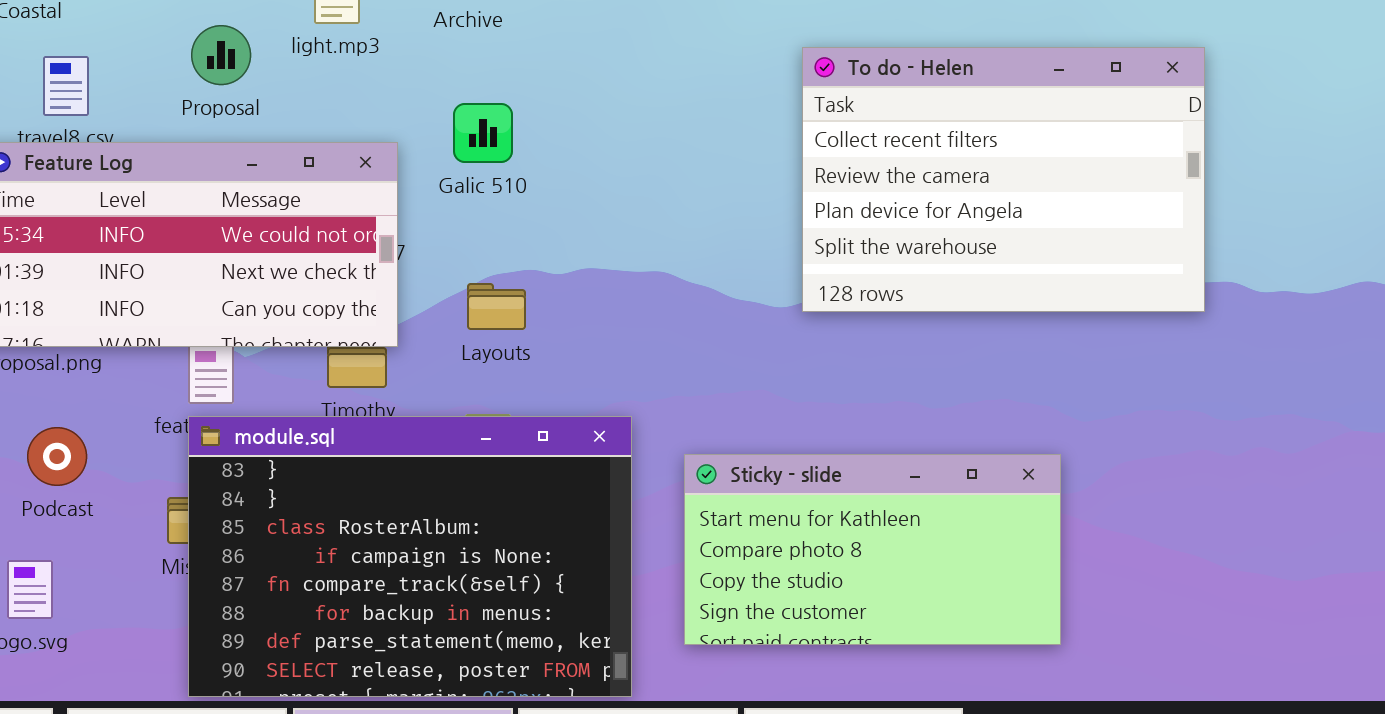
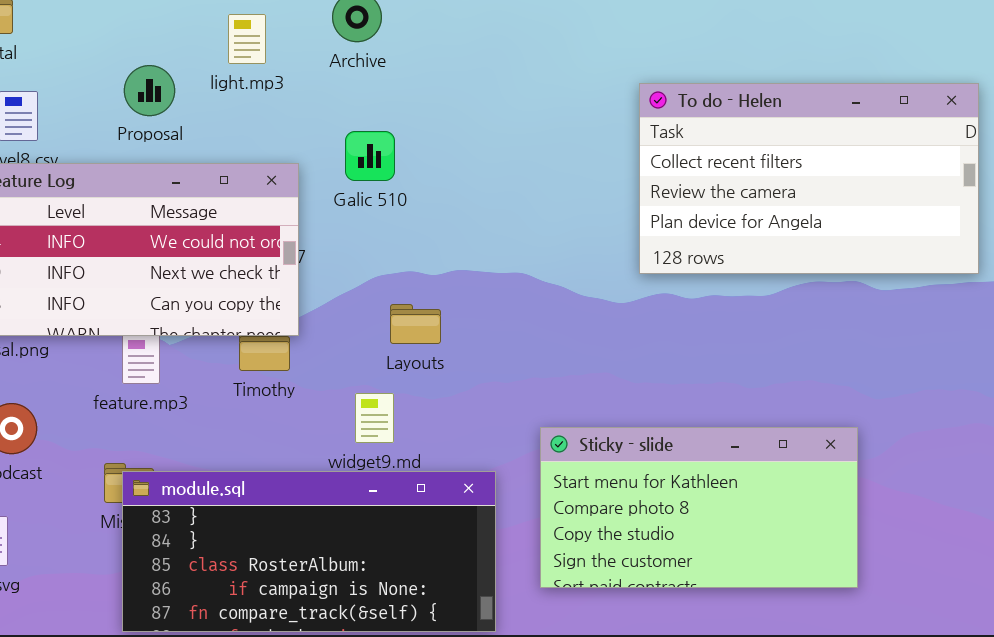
To do - Helen: [802,47,1205,312] -> [639,83,979,274], resized
Layouts: [467,283,526,330] -> [390,304,441,344], moved
module.sql: [188,416,632,697] -> [122,471,496,632], resized

